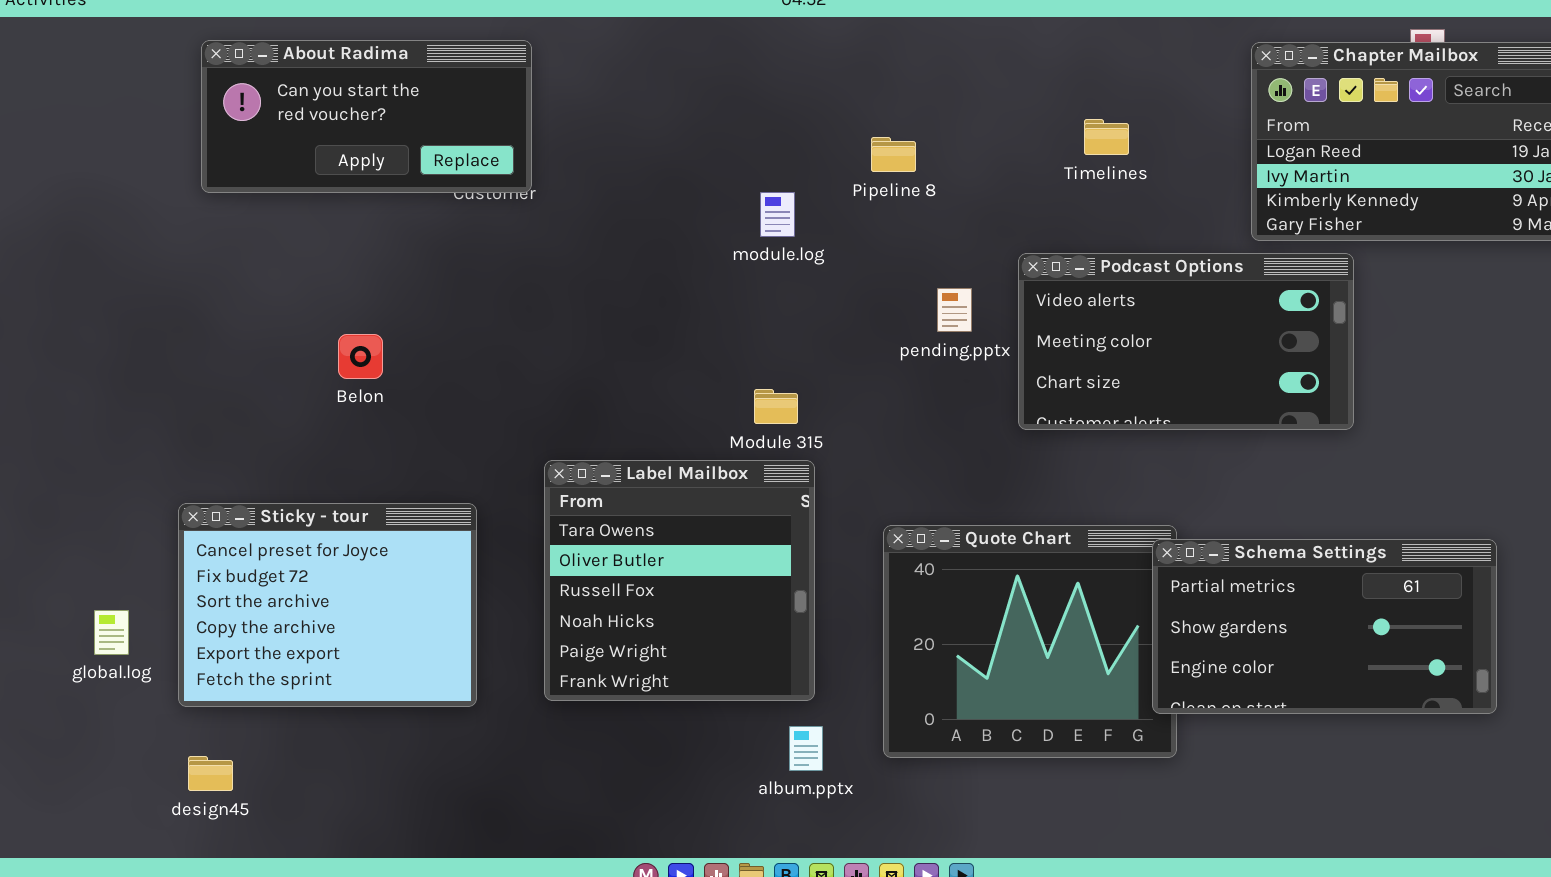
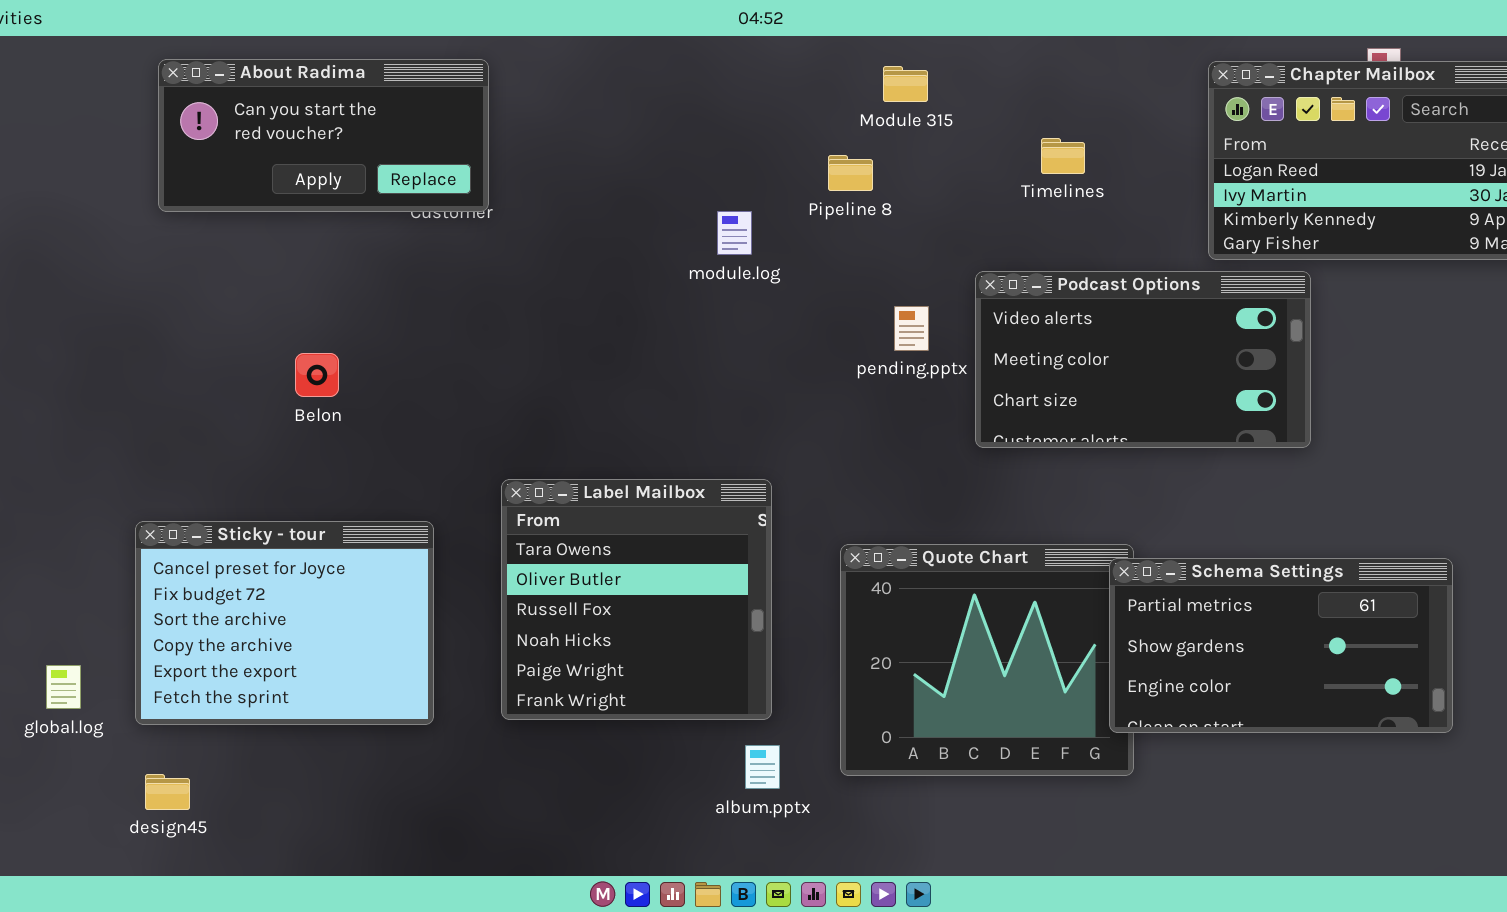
Module 315: [754,389,798,424] -> [883,66,928,102], moved
global.log: [94,610,129,655] -> [46,665,81,709], moved

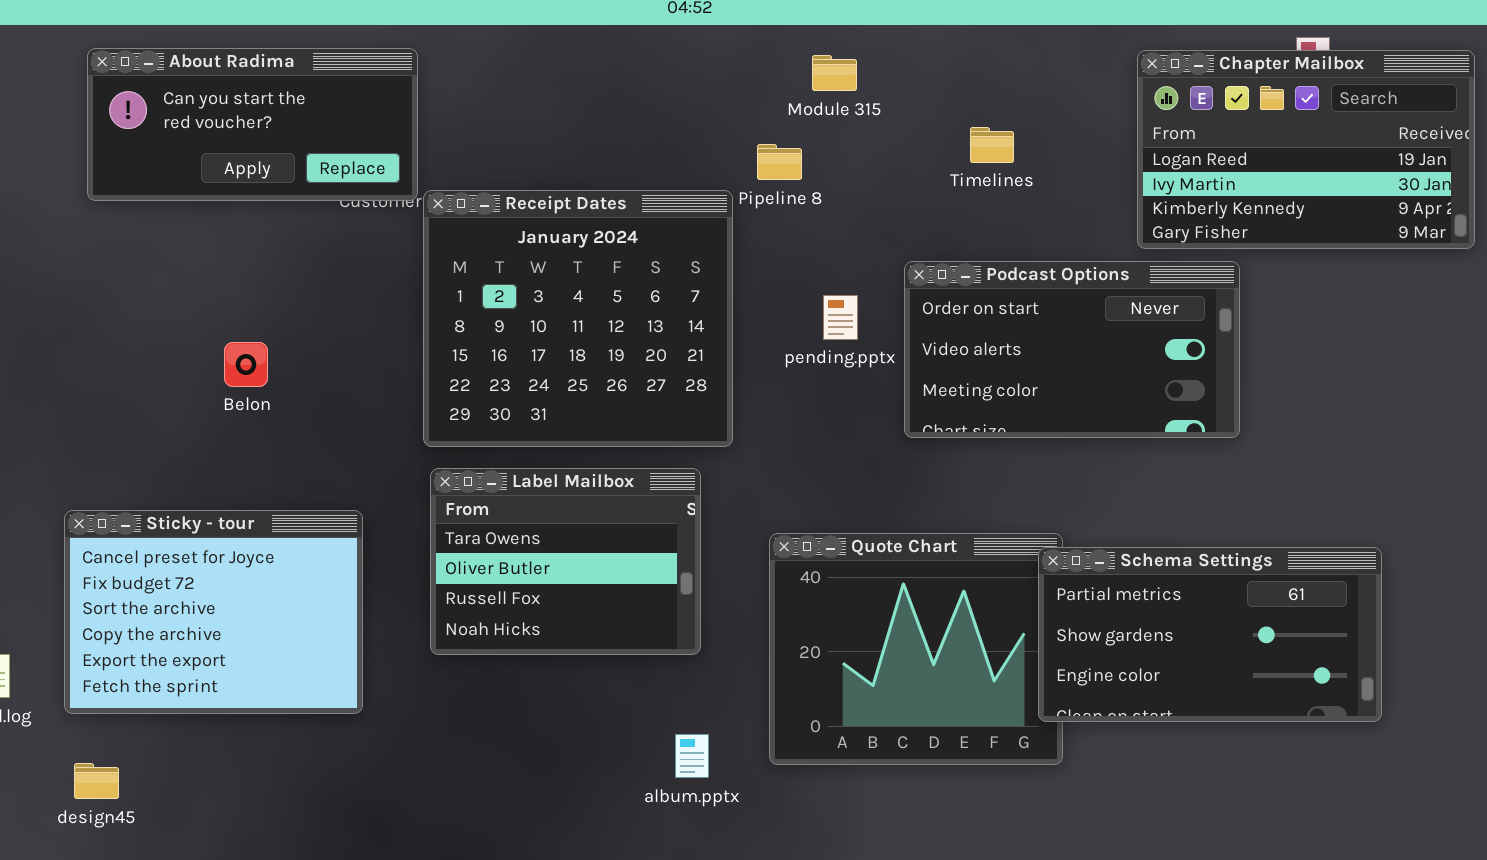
Receipt Dates: none -> [423,190,733,447], opened
Podcast Options: [975,271,1311,448] -> [904,261,1240,438], scrolled up 1 row
Label Mailbox: [501,479,772,720] -> [430,468,701,655], resized

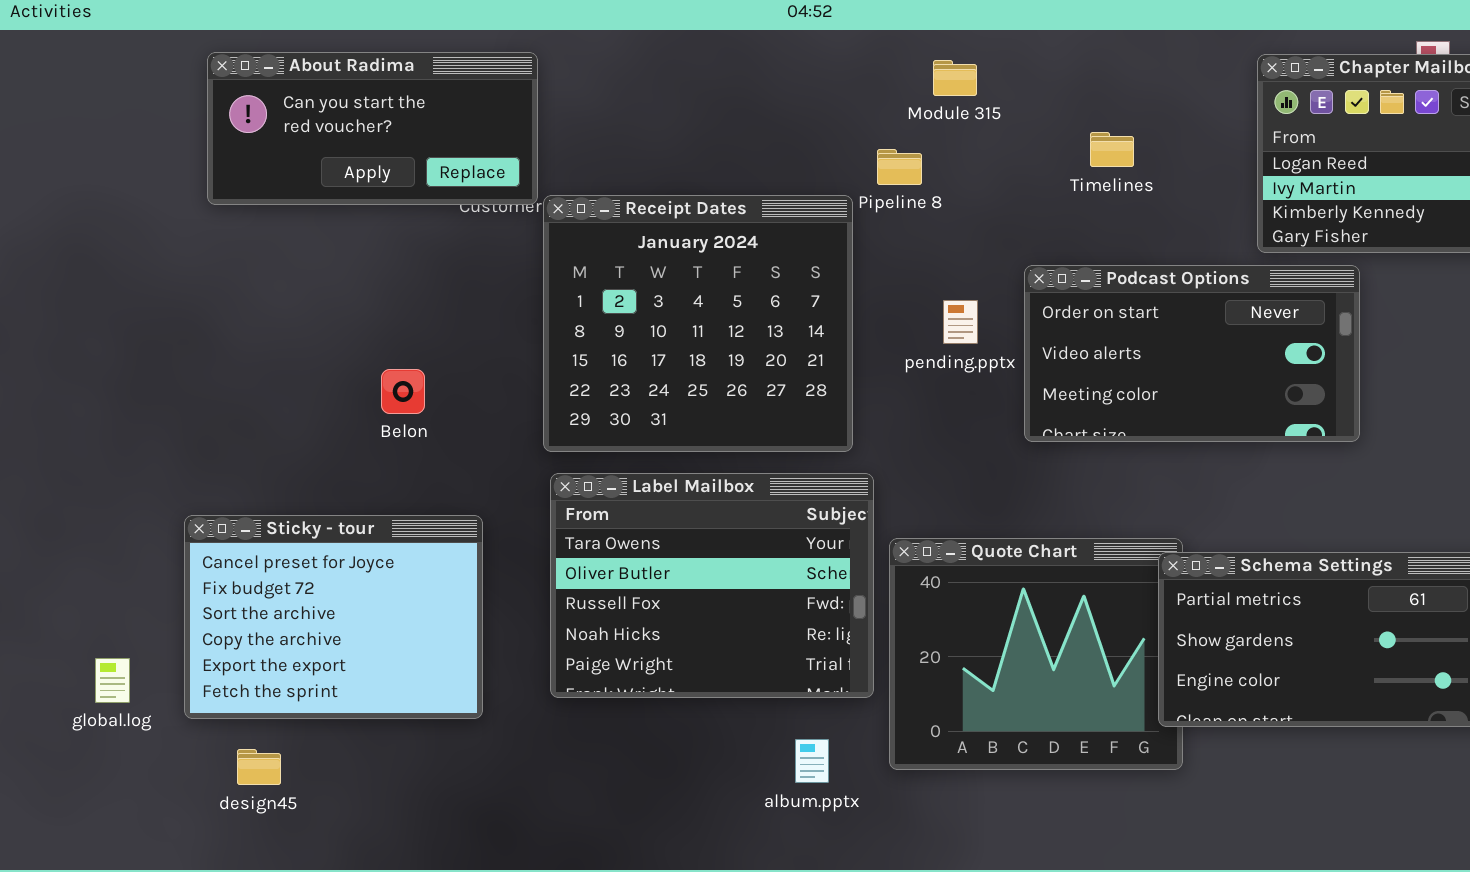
Belon: [224,342,268,387] -> [381,369,425,414], moved
Label Mailbox: [430,468,701,655] -> [550,473,874,698], resized
design45: [74,763,119,799] -> [237,749,281,785], moved

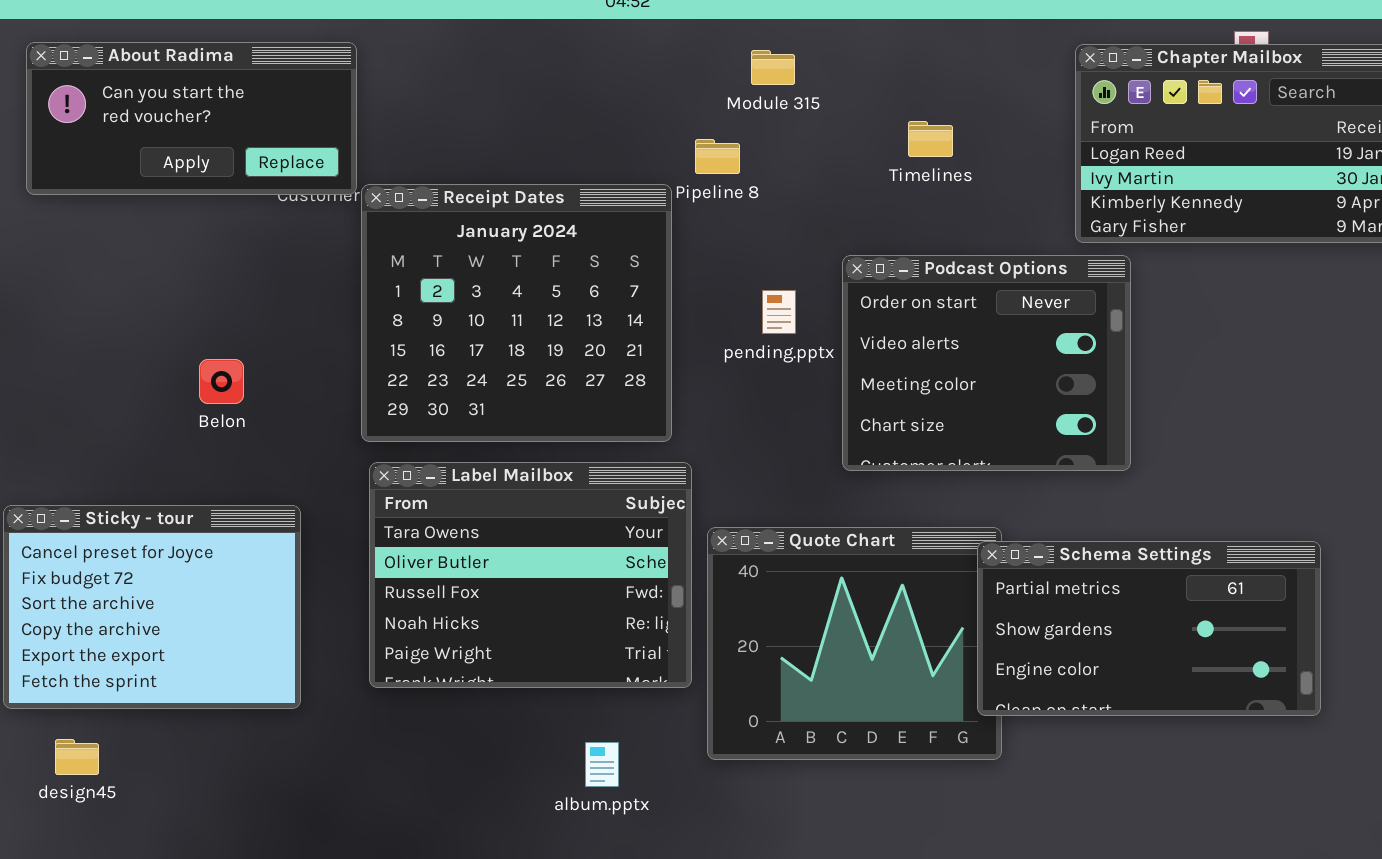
Podcast Options: [1024,265,1360,442] -> [842,255,1131,471], resized
album.pptx: [795,739,829,783] -> [585,742,619,787], moved

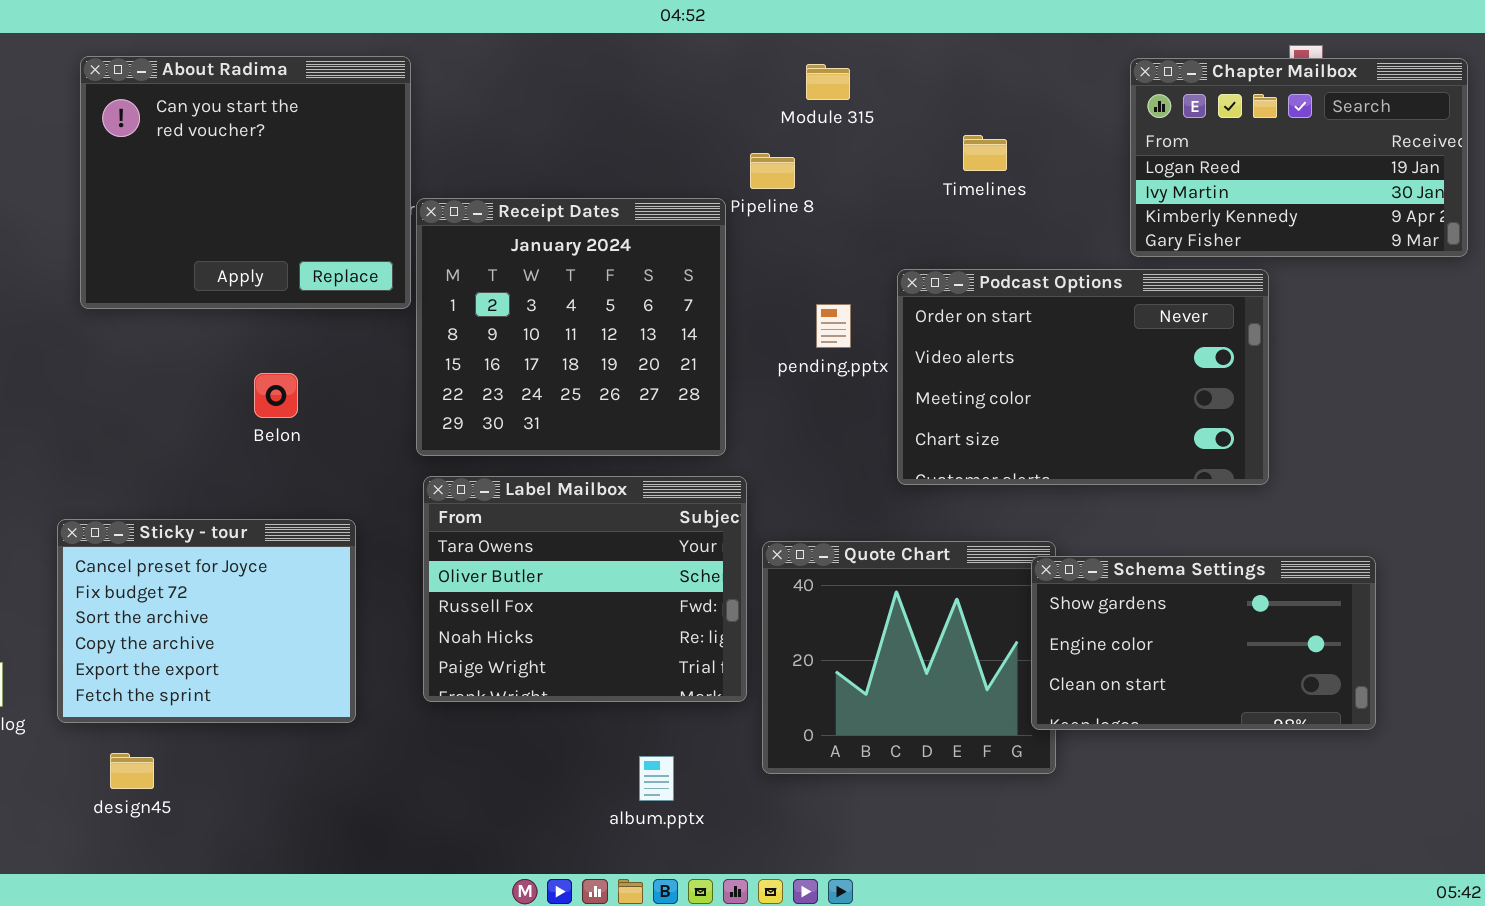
About Radima: [26,42,357,195] -> [80,56,411,309], resized
Podcast Options: [842,255,1131,471] -> [897,269,1269,485], resized
Schema Settings: [977,541,1321,716] -> [1031,556,1376,730], scrolled down 1 row

